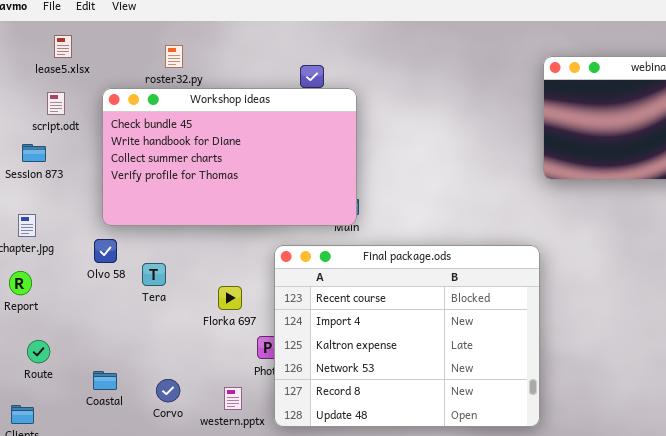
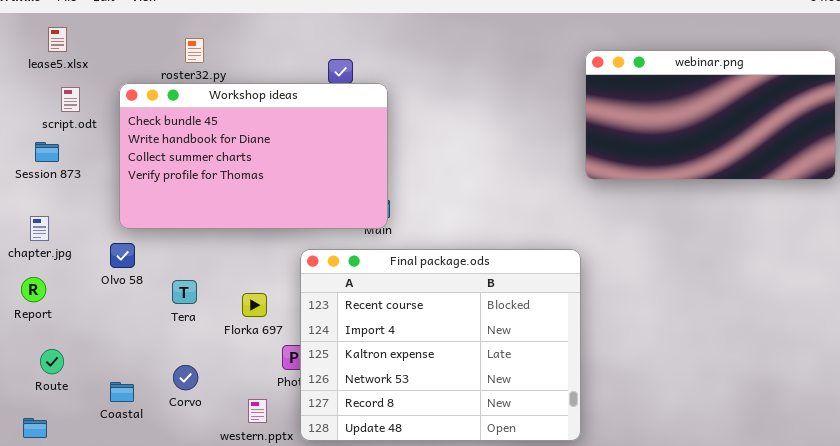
lease5.xlsx: [54,35,72,58] -> [48,27,67,52], moved
Tera: [142,263,166,286] -> [172,280,197,304], moved
Corvo: [156,379,180,402] -> [173,365,198,390], moved

